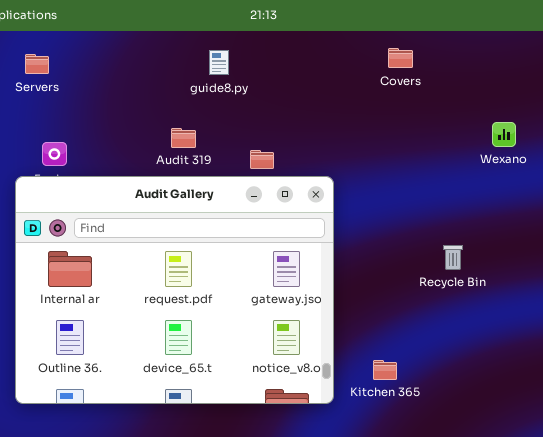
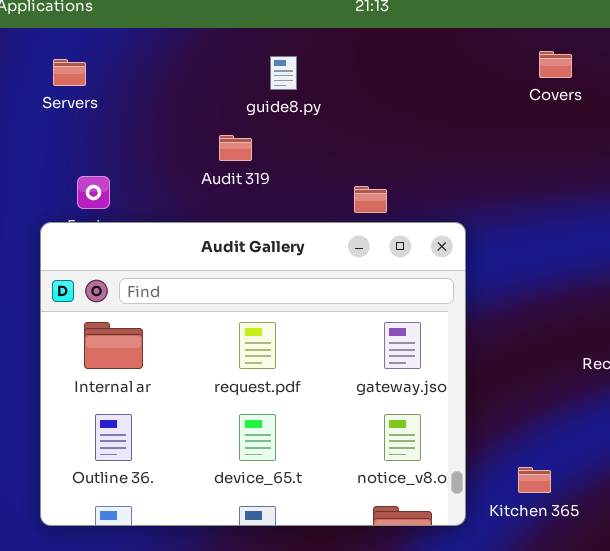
guide8.py: [209,50,229,75] -> [270,56,297,90], moved
Audit 319: [171,128,196,148] -> [219,135,252,161], moved

